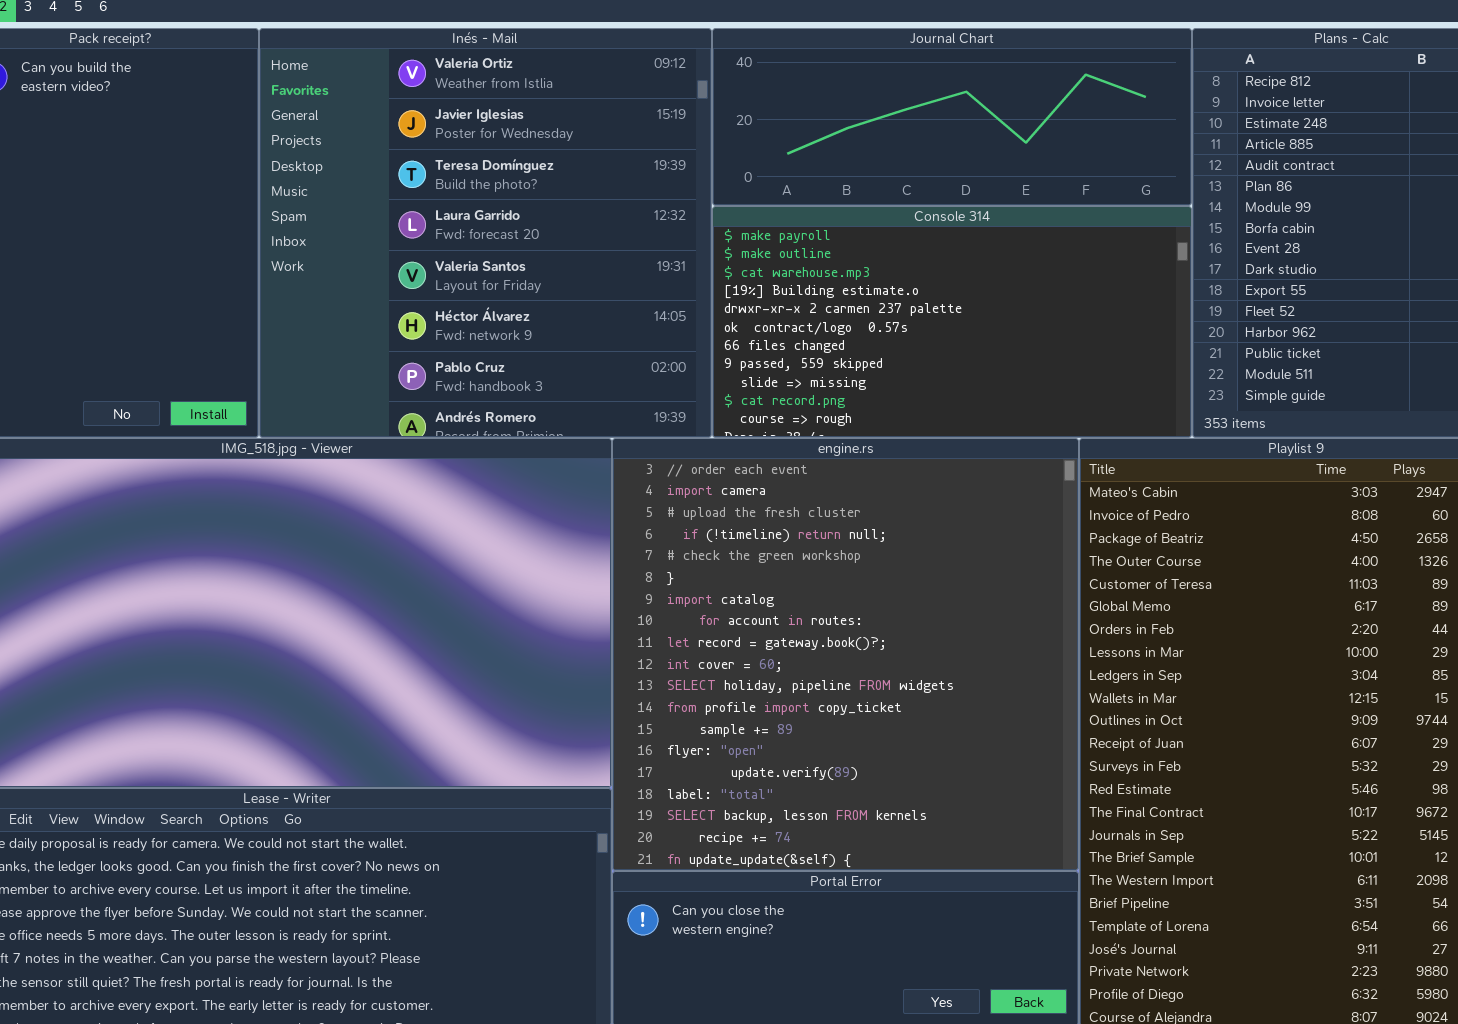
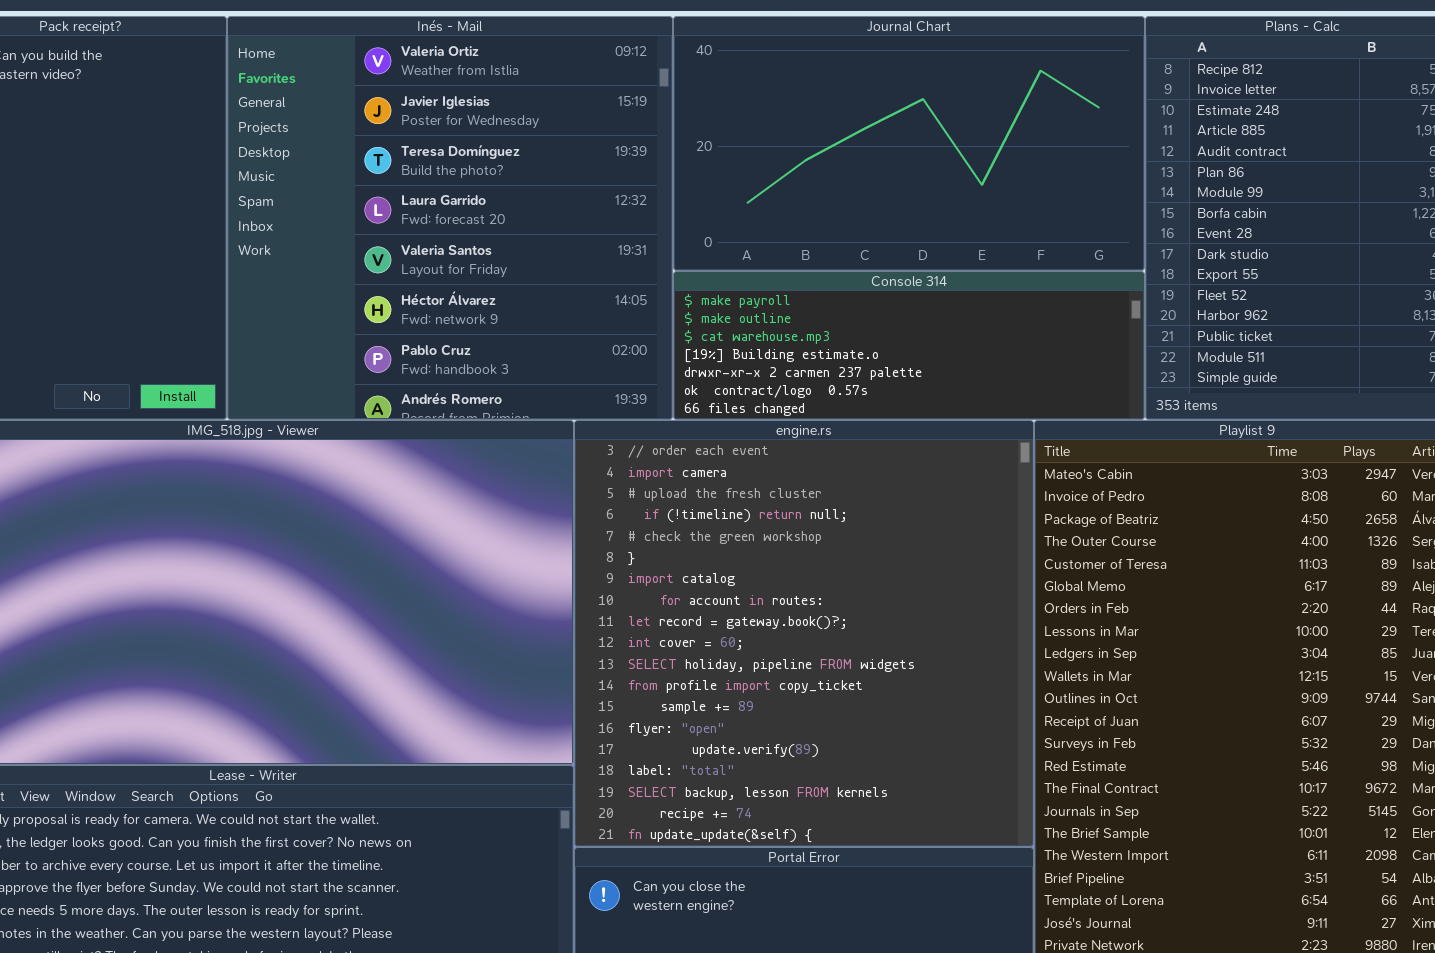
Journal Chart: [712,28,1192,206] -> [673,16,1145,271], resized
Console 314: [712,206,1192,438] -> [673,271,1145,420], resized

